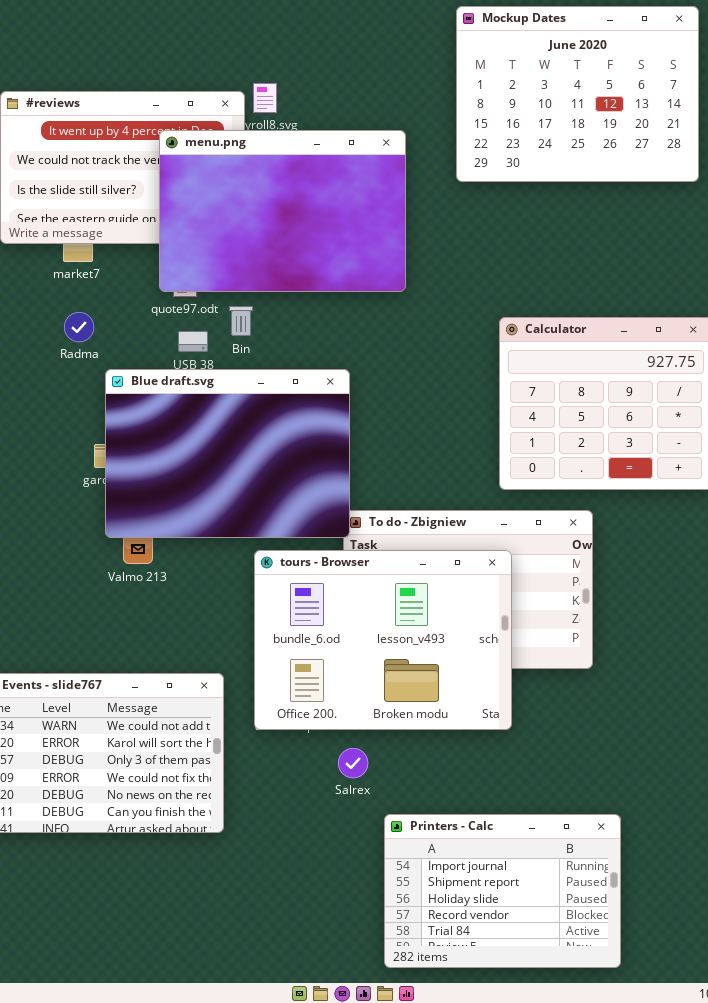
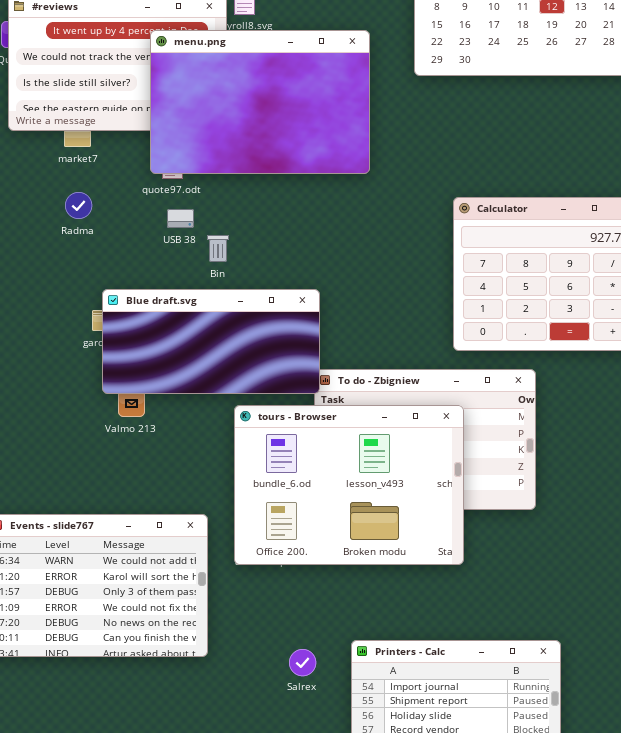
Bin: [229,306,253,336] -> [207,235,229,262], moved
Blue draft.svg: [105,369,350,538] -> [102,289,320,394], resized
Salrex: [338,748,368,778] -> [289,649,316,676], moved

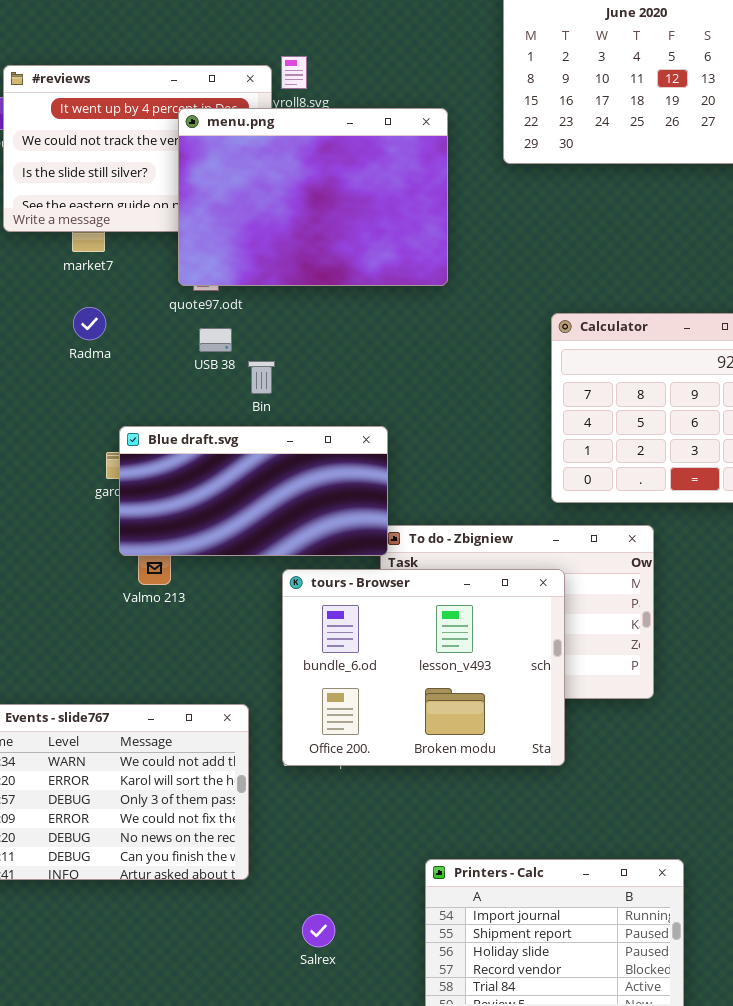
Salrex: [289,649,316,676] -> [302,914,335,947], moved

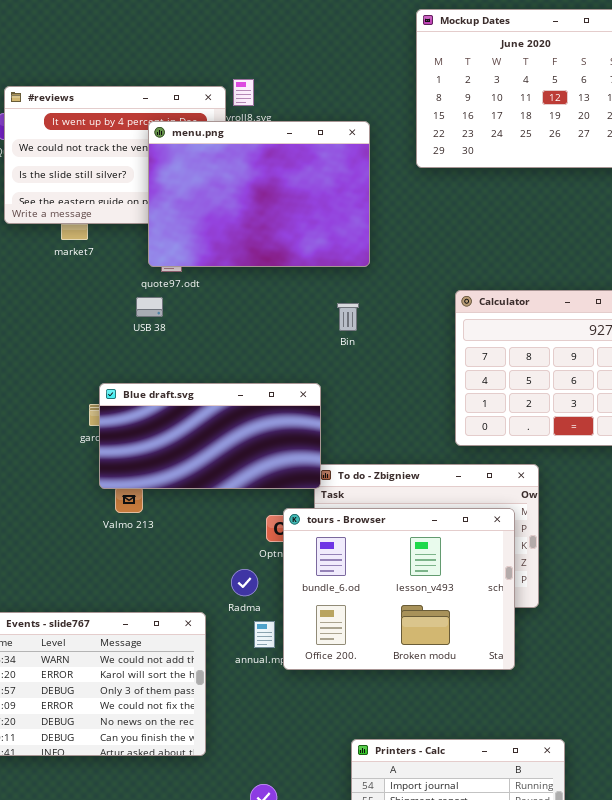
Radma: [73,307,106,340] -> [231,569,258,596], moved
USB 38: [199,328,232,352] -> [136,297,163,317], moved
Bin: [248,361,275,394] -> [337,303,359,331], moved
tours - Browser: [282,569,565,766] -> [283,508,515,670], moved

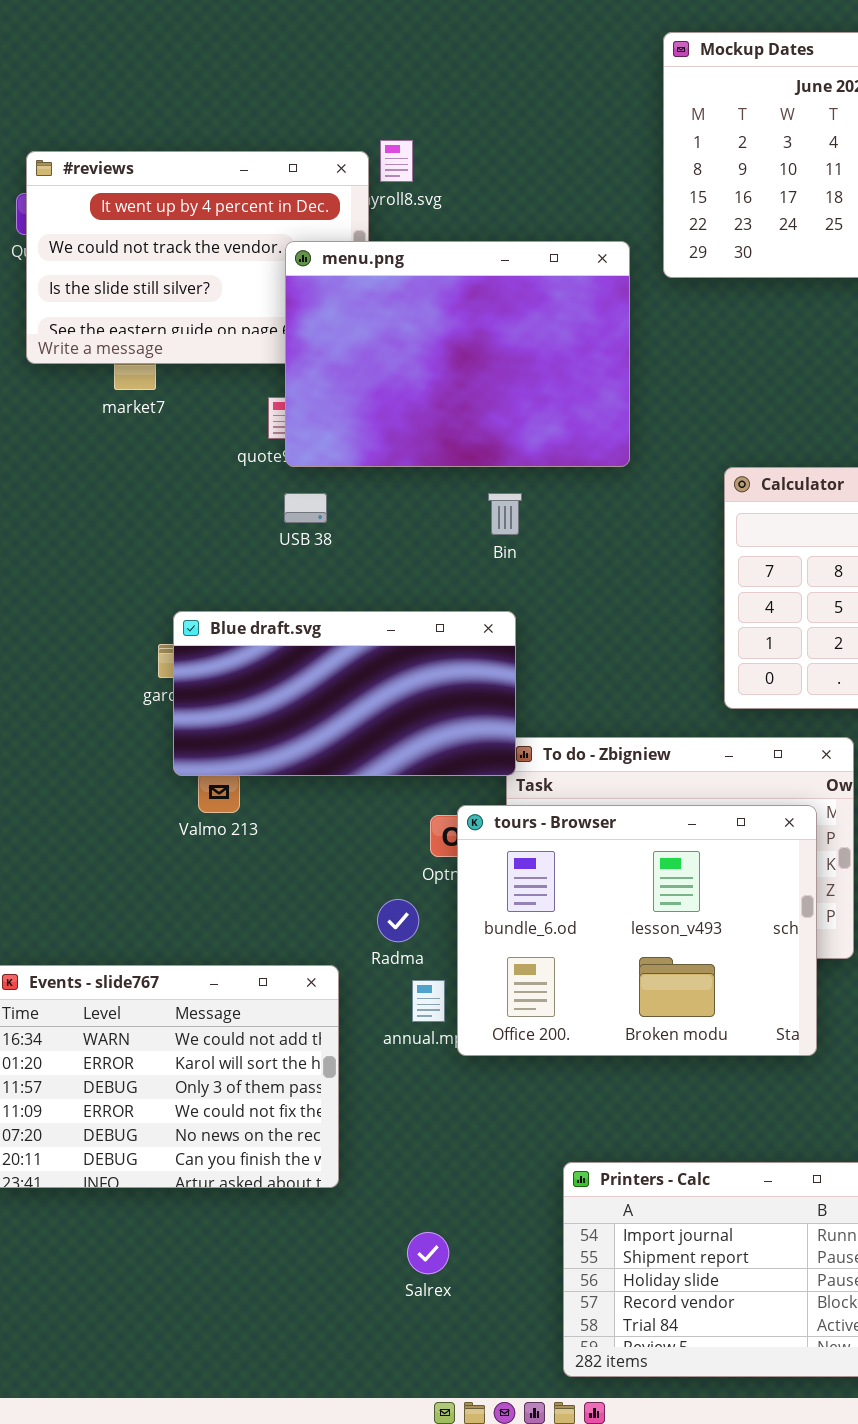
menu.png: [148,121,370,267] -> [285,241,630,467], moved
USB 38: [136,297,163,317] -> [284,493,327,523], moved
Bin: [337,303,359,331] -> [488,493,522,535], moved

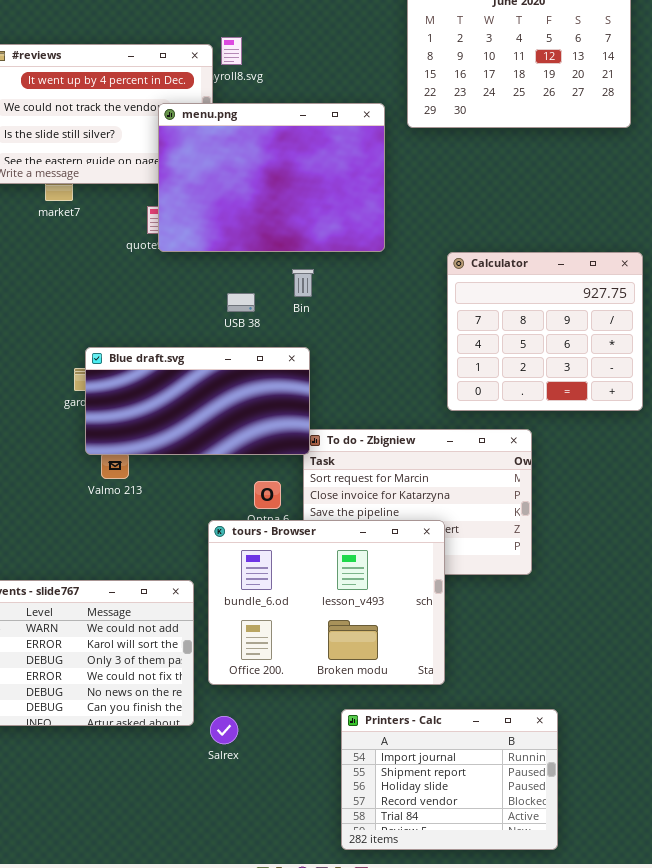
USB 38: [284,493,327,523] -> [227,293,255,312], moved
tours - Browser: [457,805,817,1056] -> [208,520,445,685], moved
Salrex: [407,1232,449,1274] -> [210,716,238,744], moved

